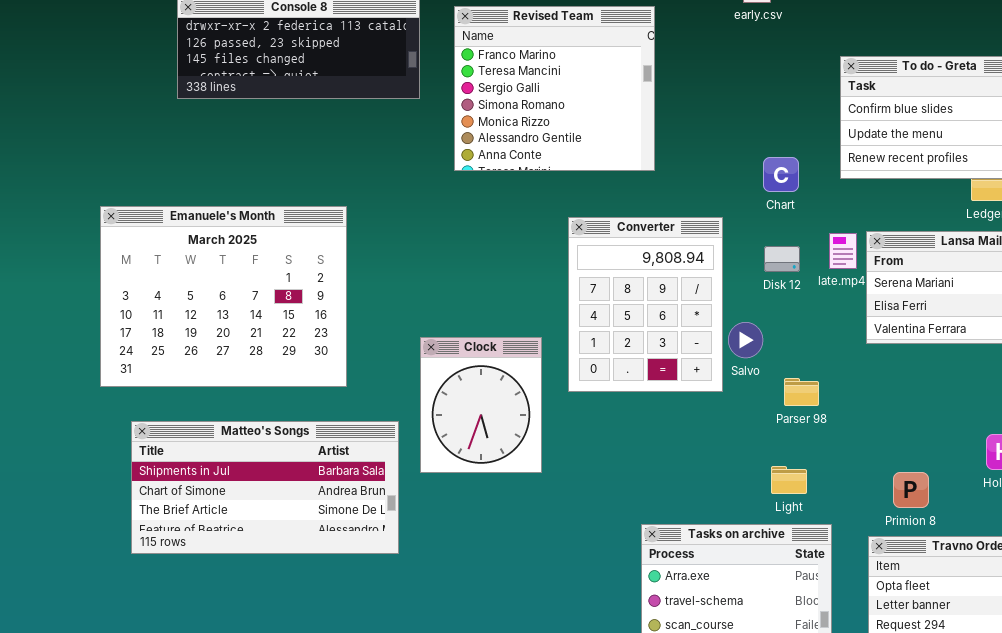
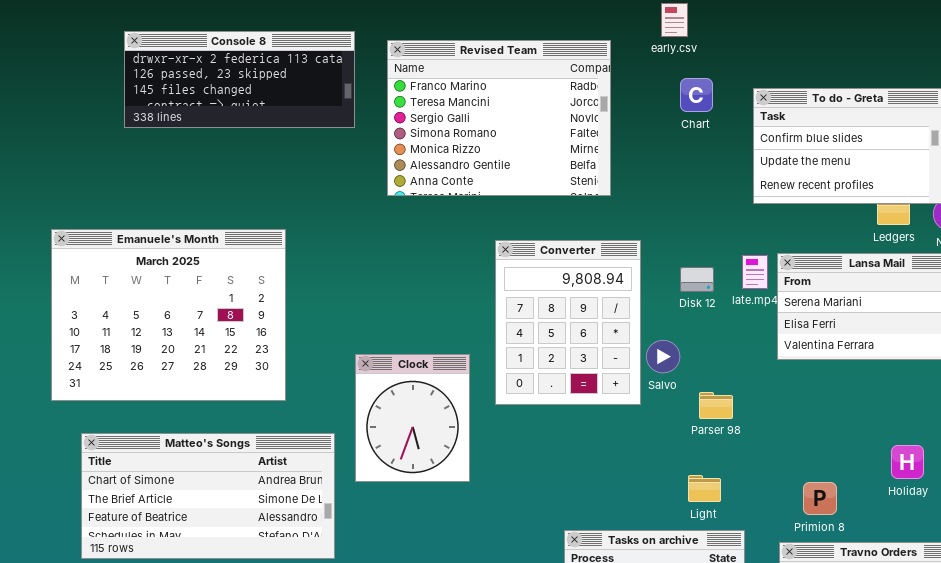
Revised Team: [454,6,655,171] -> [387,40,611,196], resized
Chart: [763,157,799,192] -> [680,78,713,112], moved
Matteo's Songs: [131,421,399,554] -> [81,433,335,559], scrolled down 1 row

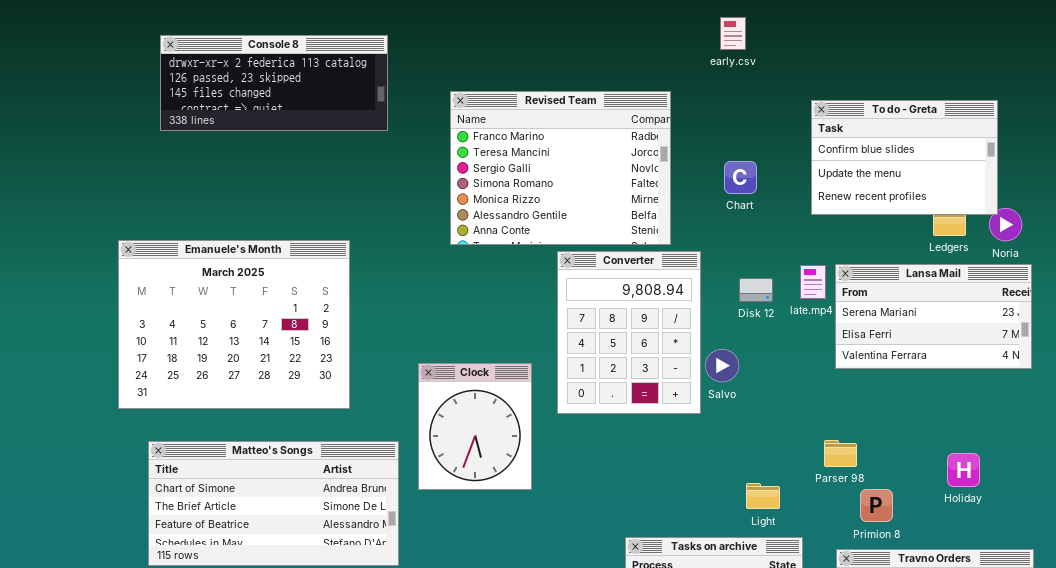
Console 8: [124,31,355,128] -> [160,35,388,131], moved
Revised Team: [387,40,611,196] -> [450,91,671,245], moved
Chart: [680,78,713,112] -> [724,161,757,194], moved
Parser 98: [699,392,733,419] -> [824,440,857,467], moved

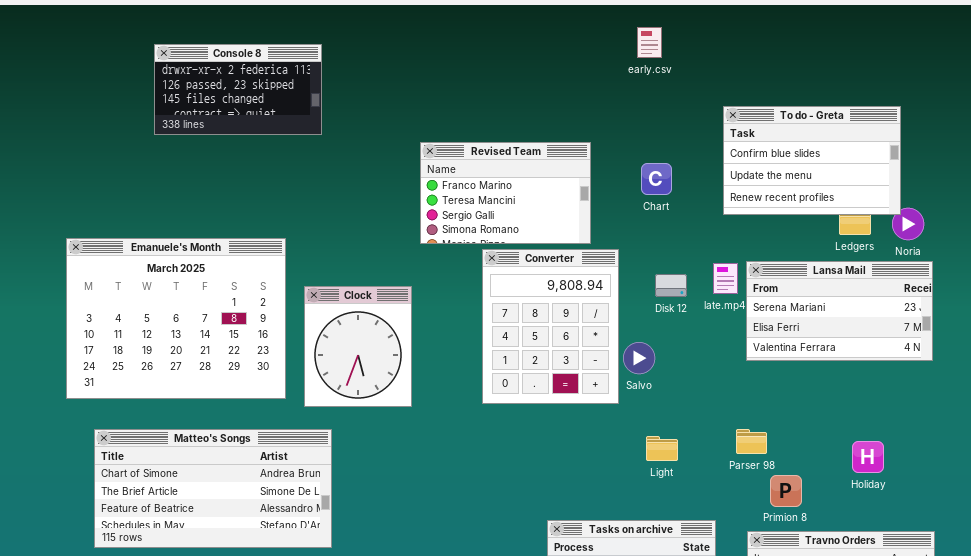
Console 8: [160,35,388,131] -> [154,44,322,135], resized
Revised Team: [450,91,671,245] -> [420,142,591,244], resized
Clock: [418,363,532,490] -> [304,286,412,407], moved
Light: [746,483,780,509] -> [646,436,678,461], moved

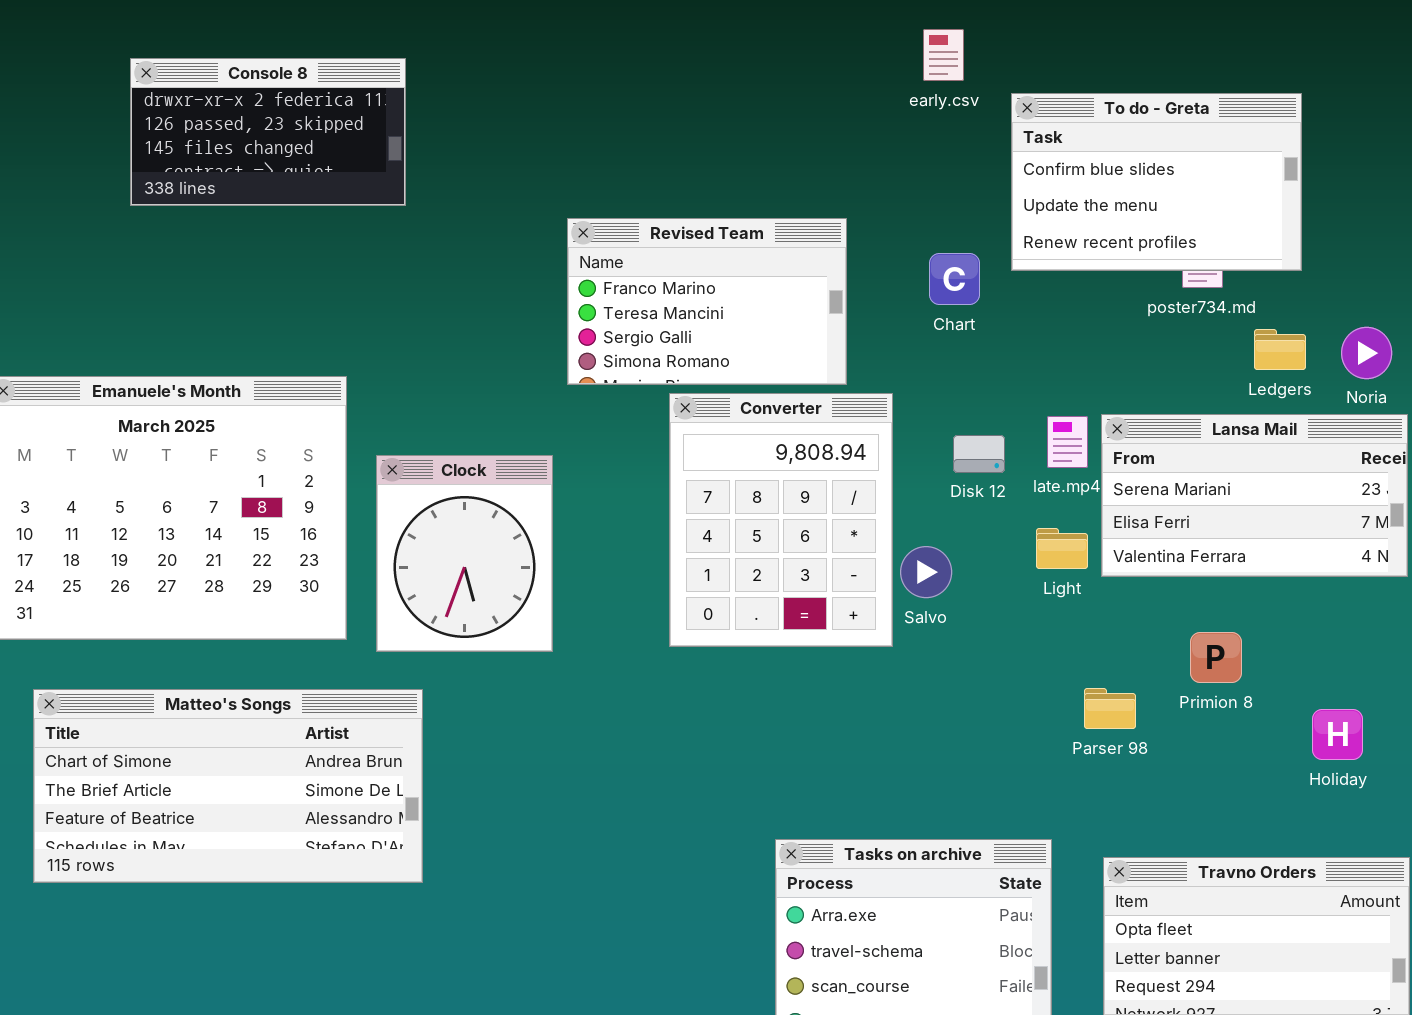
To do - Greta: [723,106,901,215] -> [1011,93,1302,271], moved
Light: [646,436,678,461] -> [1036,528,1088,569], moved
Holiday: [852,441,884,473] -> [1312,709,1363,760], moved
Primion 8: [770,475,802,507] -> [1190,632,1242,683], moved

